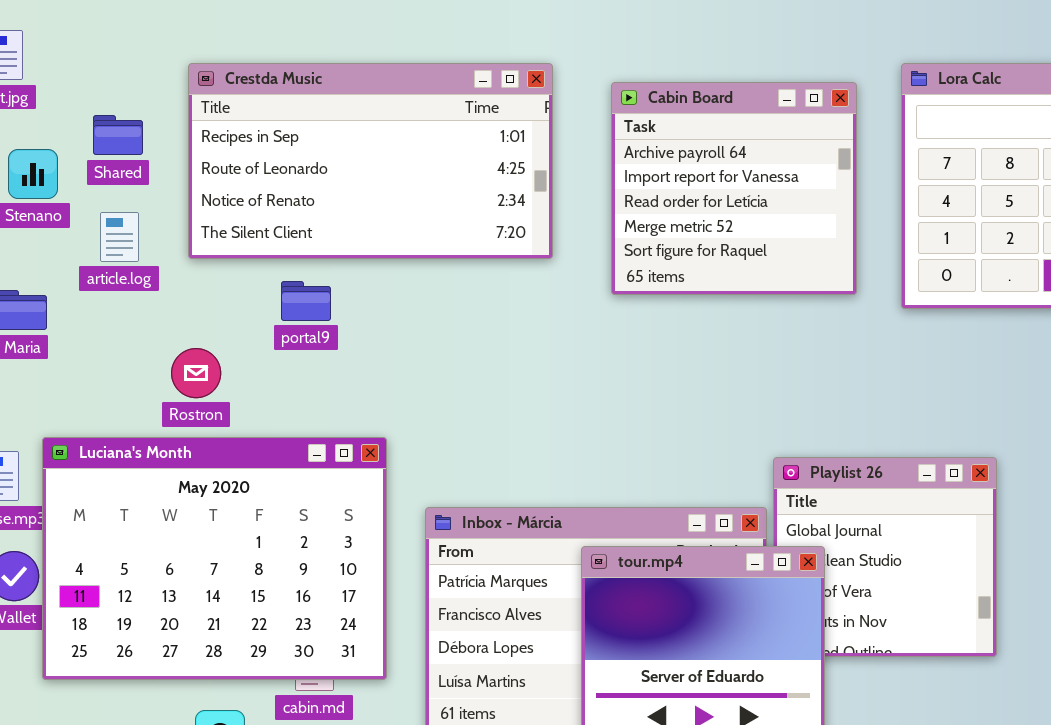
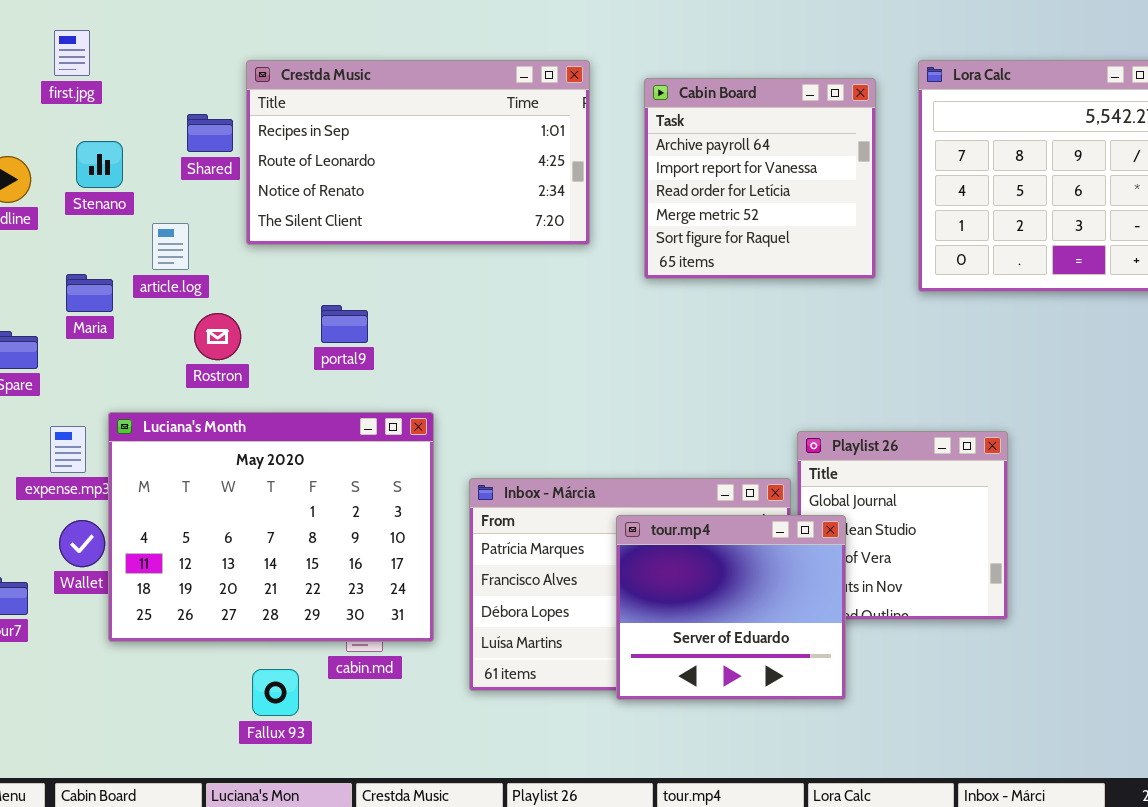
Shared: [93,115,143,155] -> [187,114,233,152], moved
article.log: [100,212,139,262] -> [152,223,189,270], moved
portal9: [281,281,331,321] -> [321,305,368,343], moved
Rostron: [171,348,221,398] -> [194,313,241,360], moved

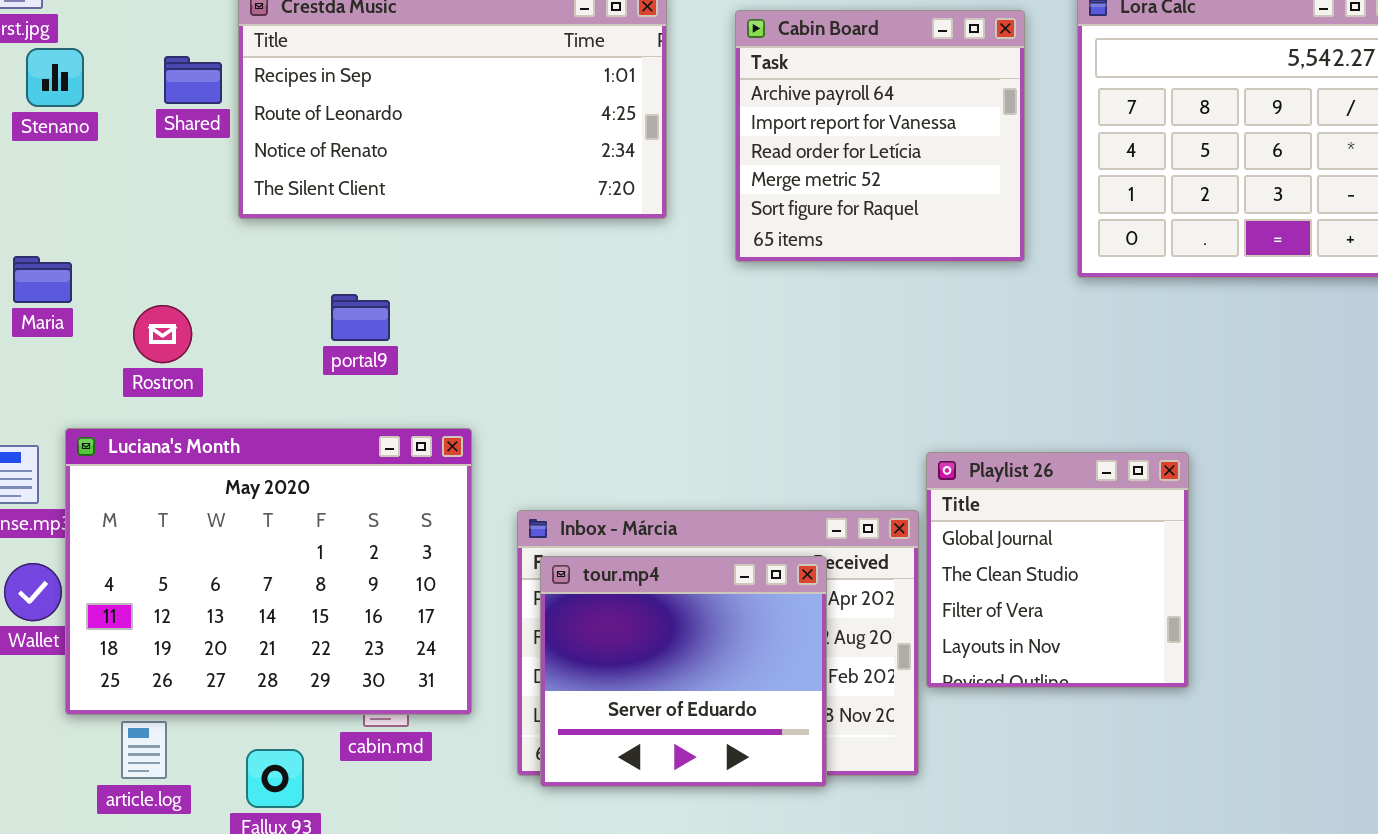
Stenano: [76,141,123,188] -> [26,48,84,107], moved
article.log: [152,223,189,270] -> [121,721,167,779], moved
Rostron: [194,313,241,360] -> [133,305,192,363], moved
tour.mp4: [616,515,846,700] -> [540,556,827,787], moved

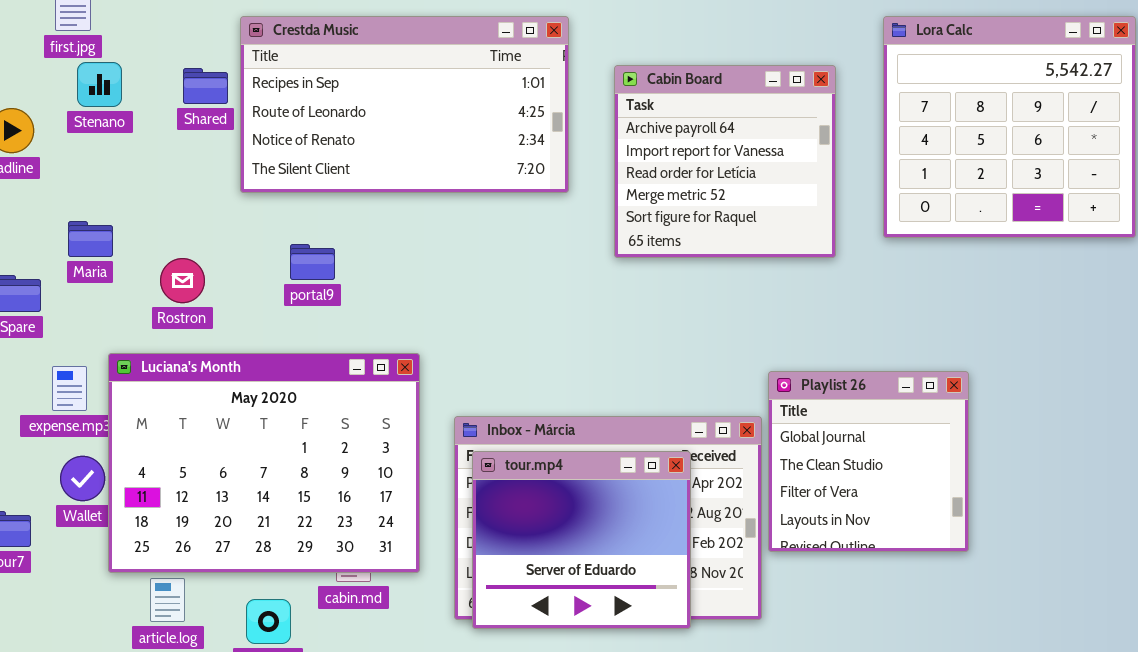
Cabin Board: [735,10,1025,262] -> [614,65,836,258], moved
portal9: [331,294,390,341] -> [290,244,335,280], moved

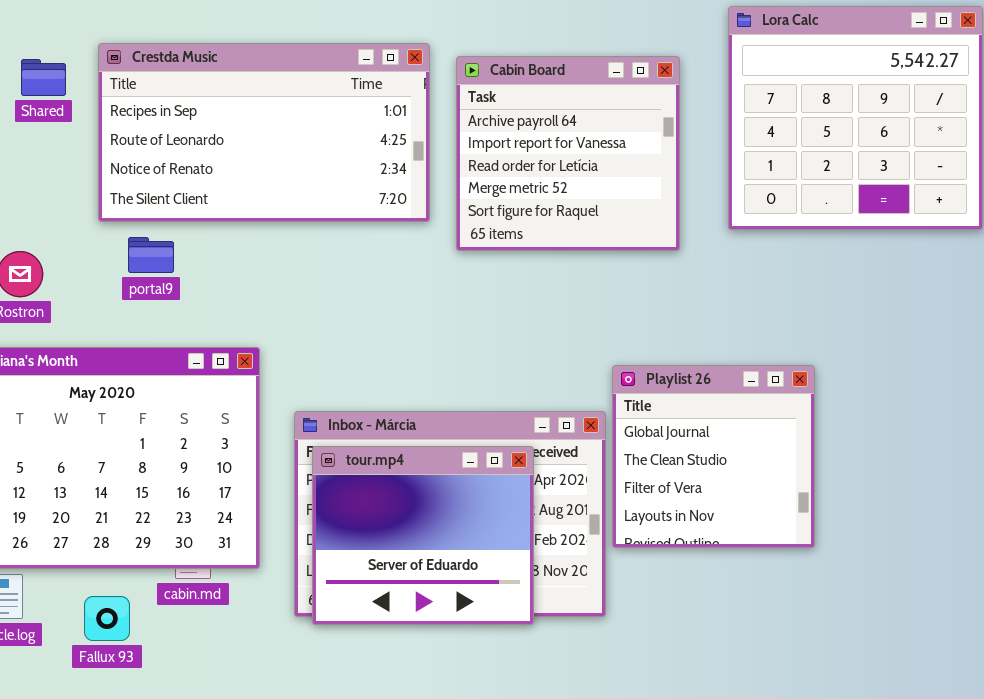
Crestda Music: [240,16,569,193] -> [98,43,430,222], moved

